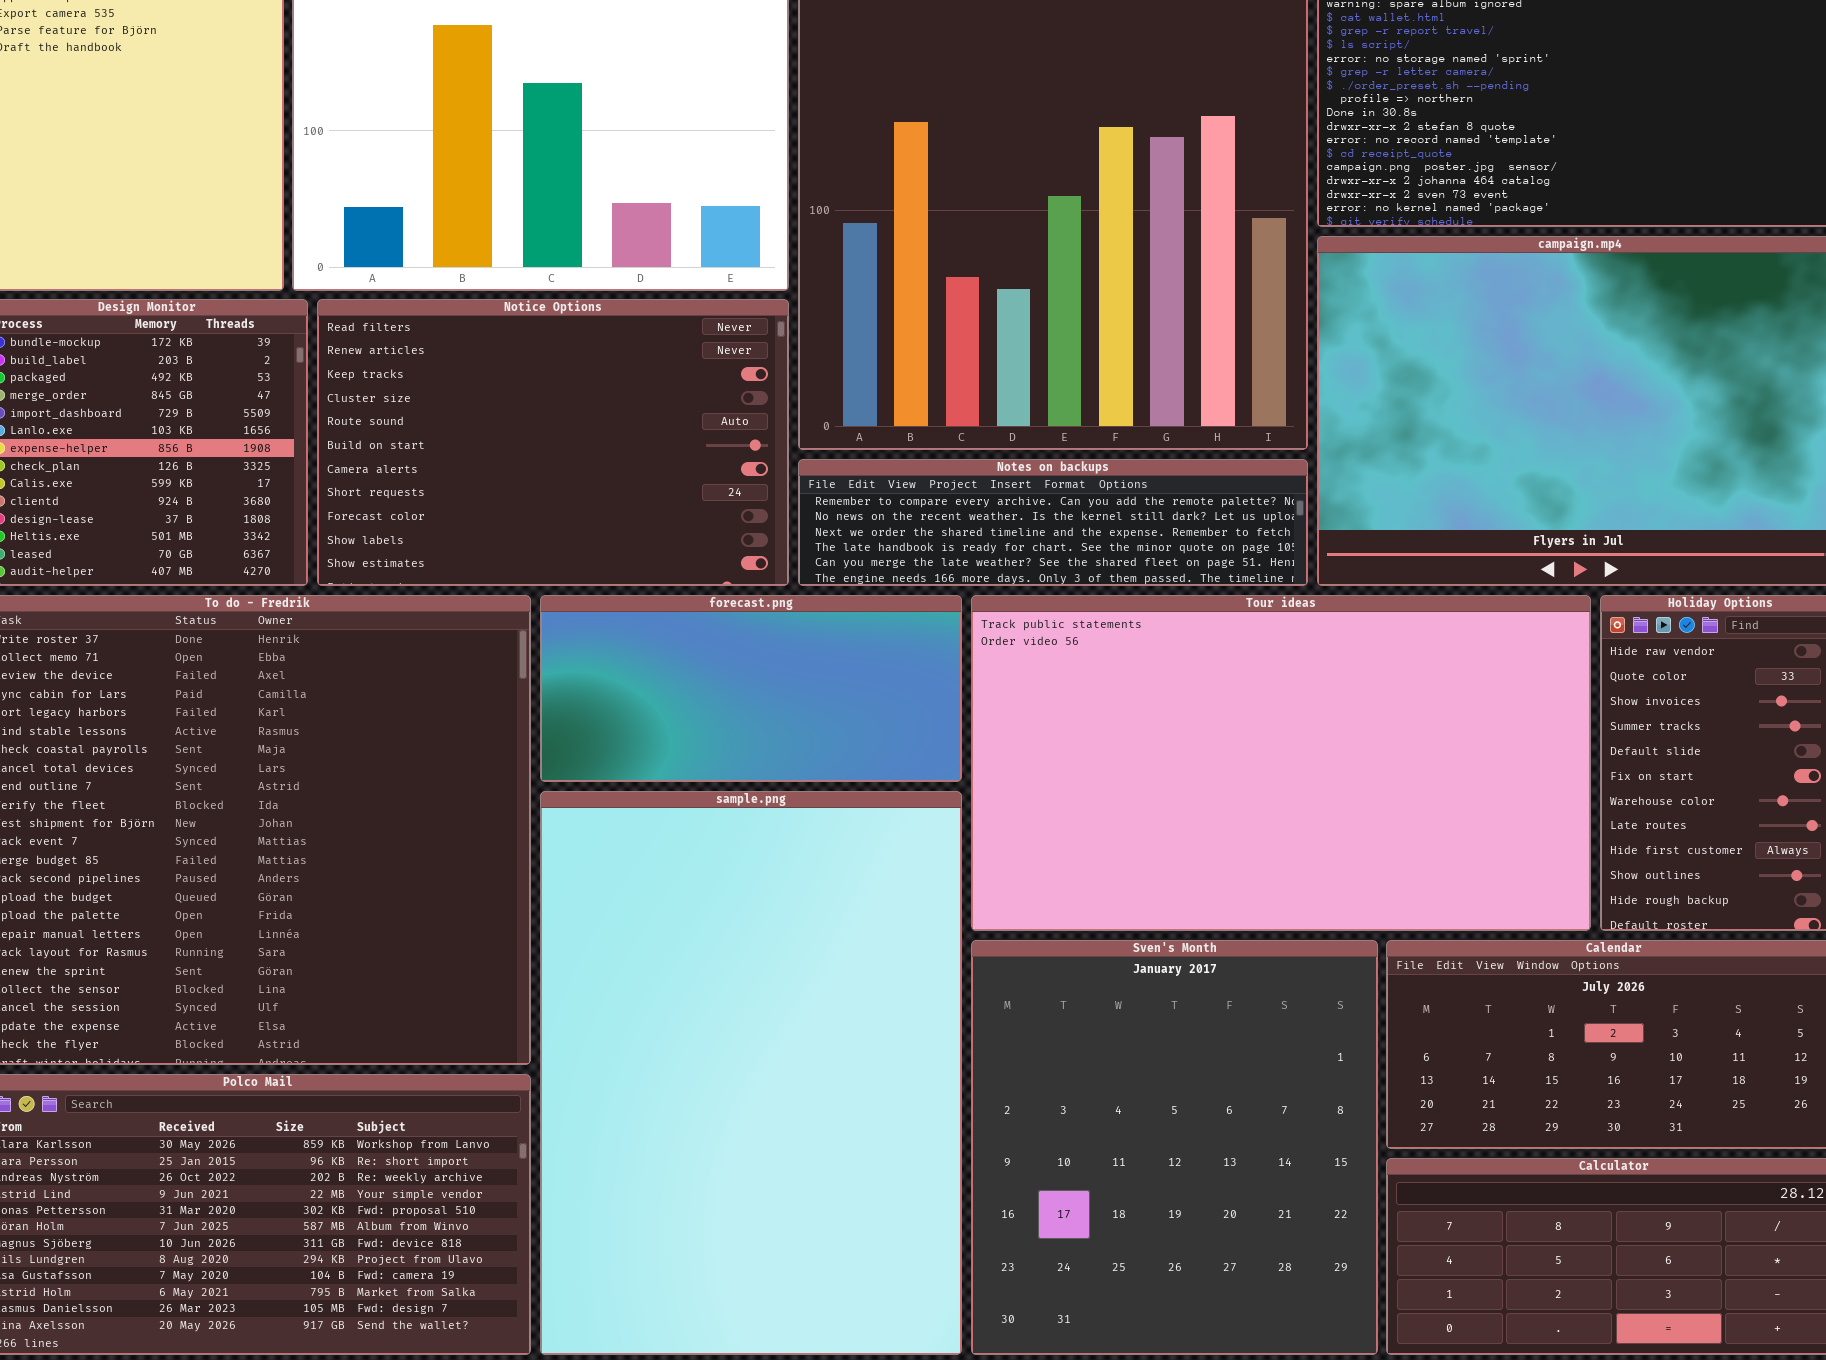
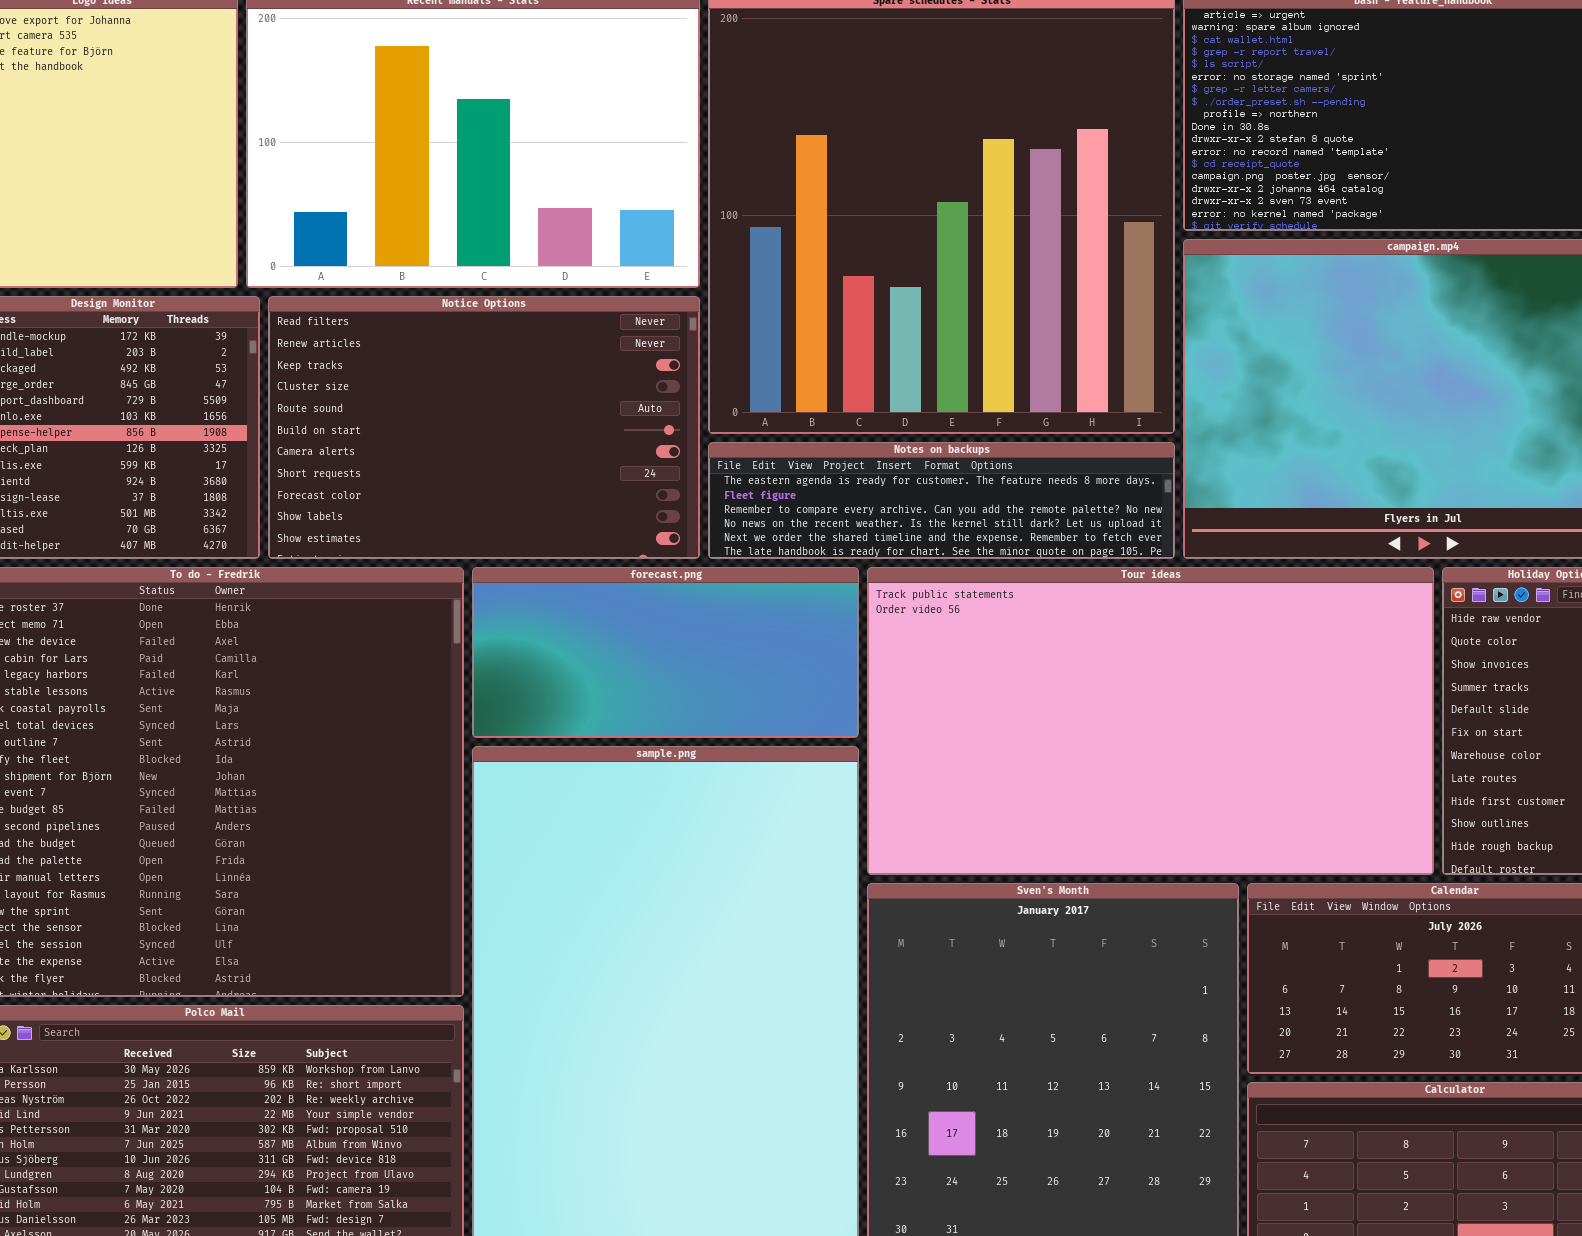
Notes on backups: [798,459,1308,586] -> [708,442,1175,559], scrolled up 2 rows

